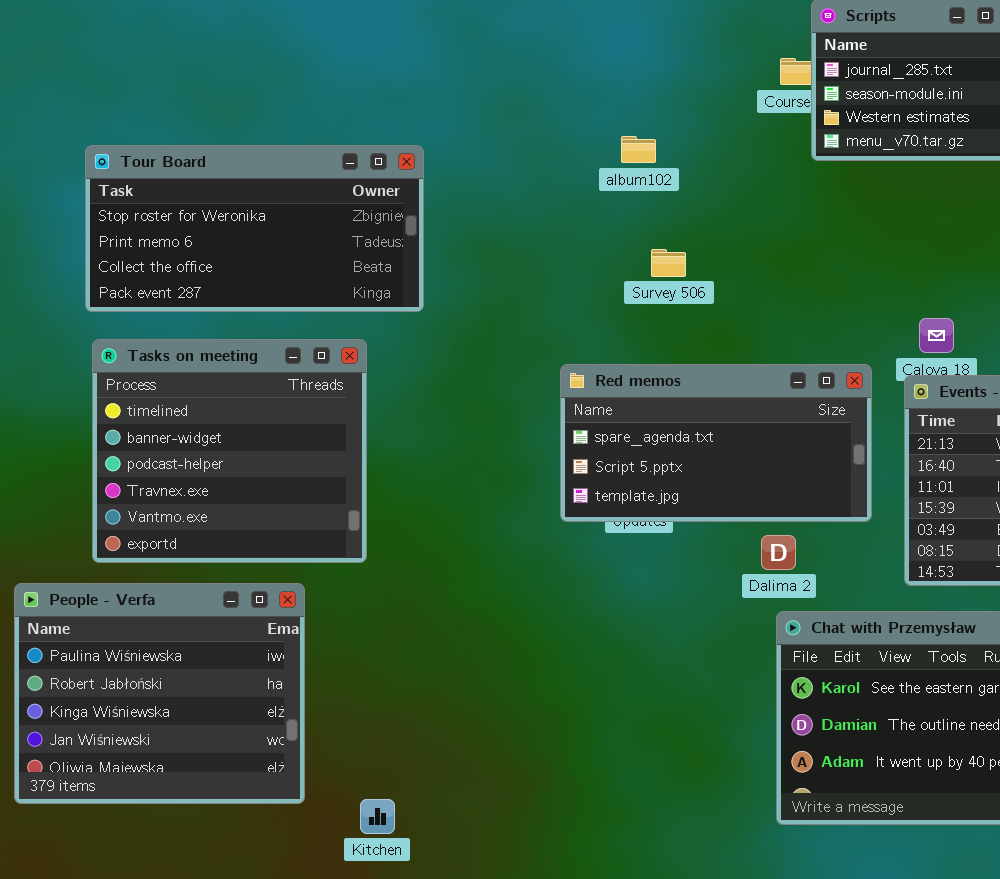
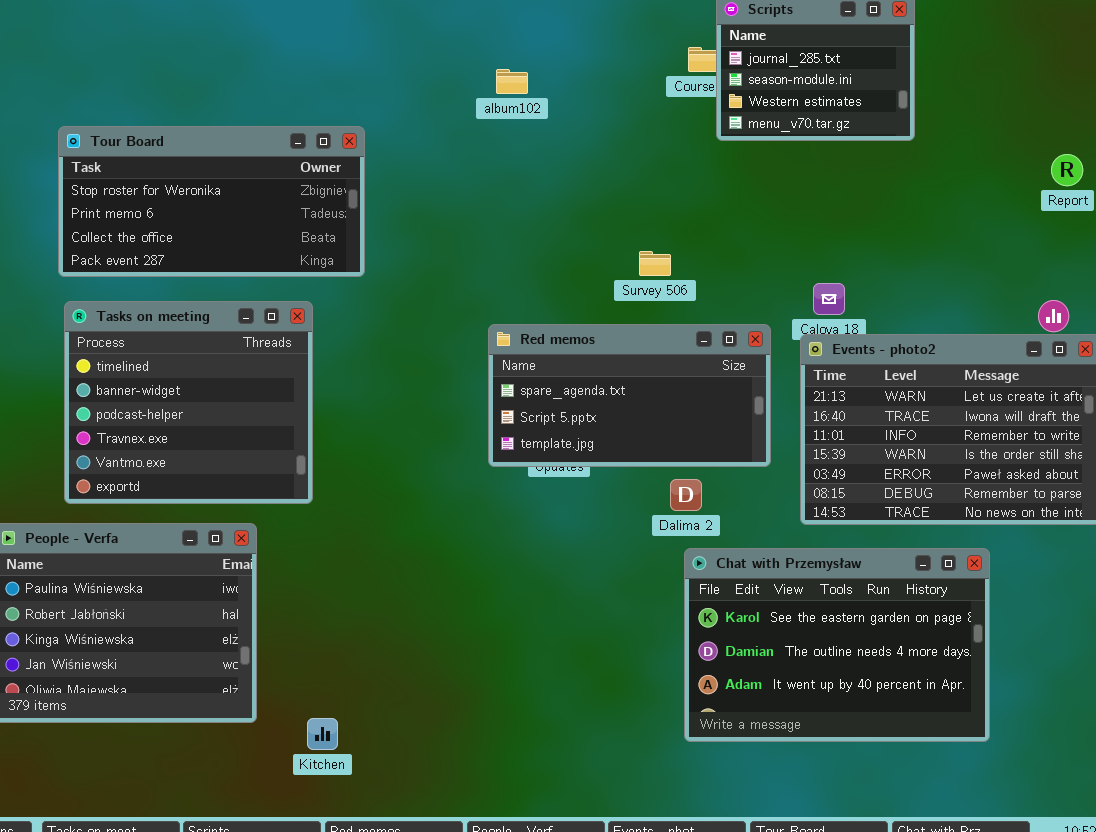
album102: [621,136,656,163] -> [496,69,528,94], moved
Survey 506: [651,249,686,277] -> [639,251,671,276], moved

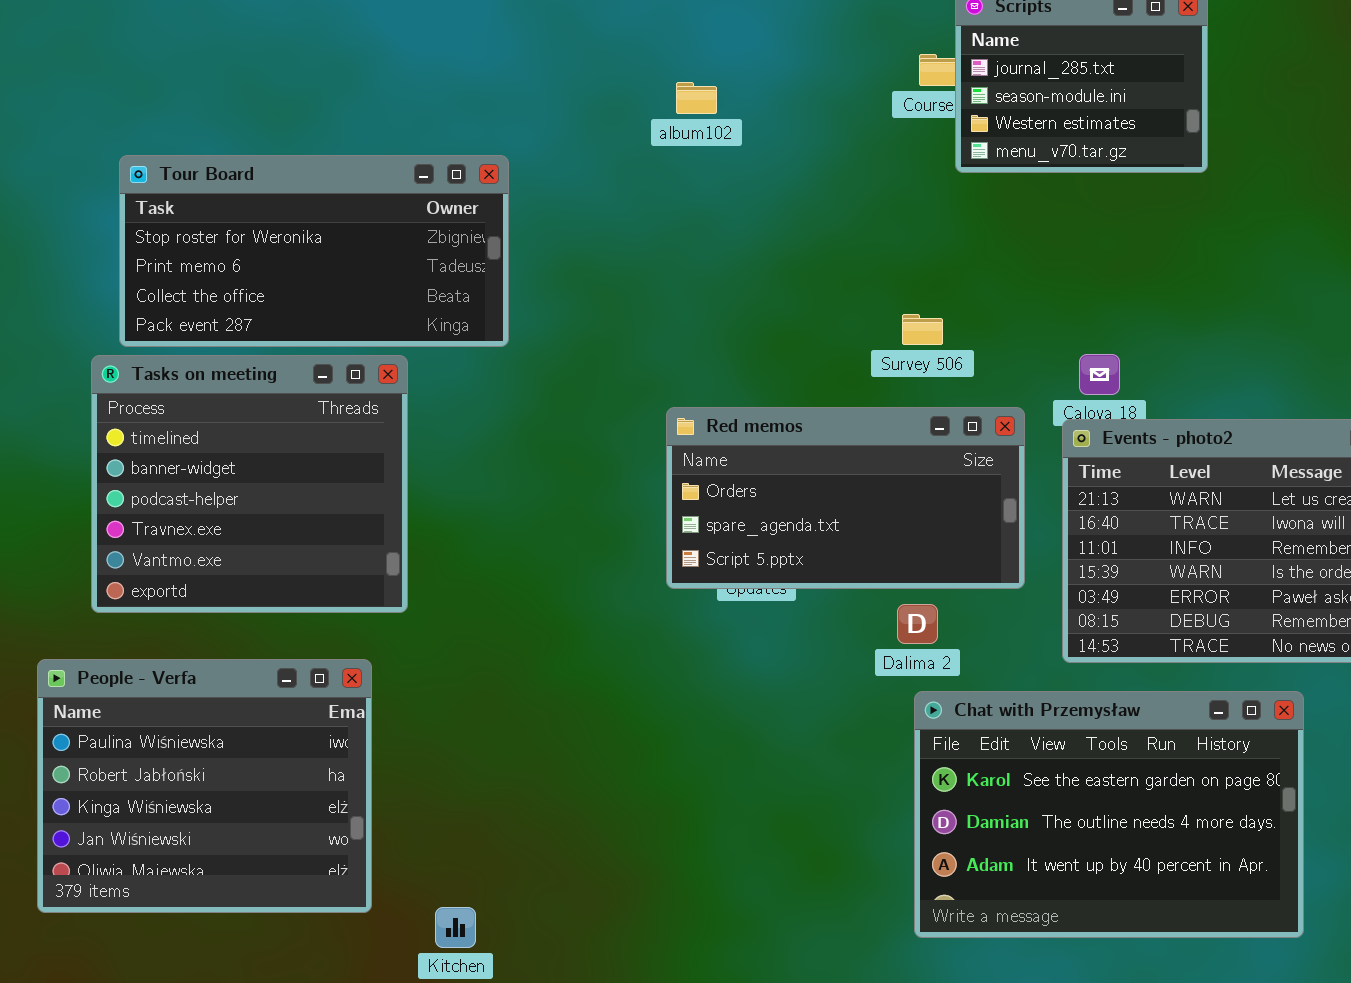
Survey 506: [639,251,671,276] -> [902,314,943,345], moved
Tasks on meeting: [64,301,313,504] -> [91,355,408,613], moved
Red memos: [488,324,771,467] -> [666,407,1025,589], scrolled up 1 row

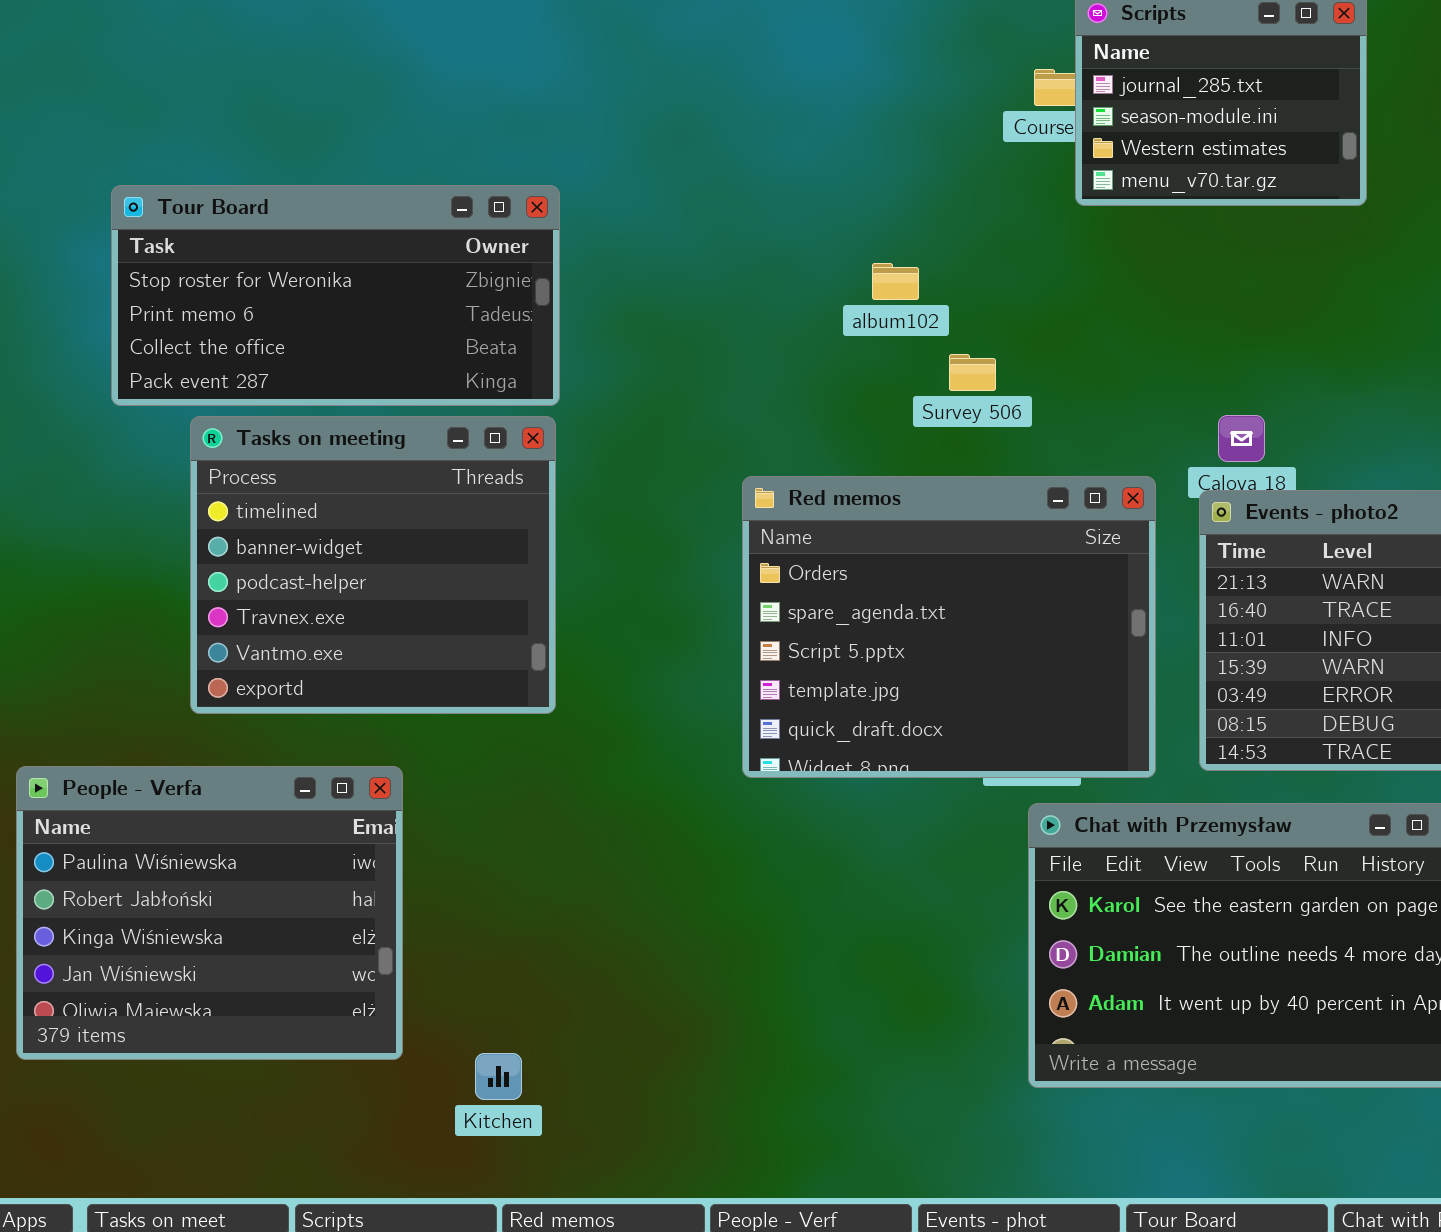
album102: [676,82,717,114] -> [872,263,919,300], moved
Survey 506: [902,314,943,345] -> [949,354,996,391], moved
Tasks on meeting: [91,355,408,613] -> [190,416,556,714], moved
Red memos: [666,407,1025,589] -> [742,476,1156,778], resized

